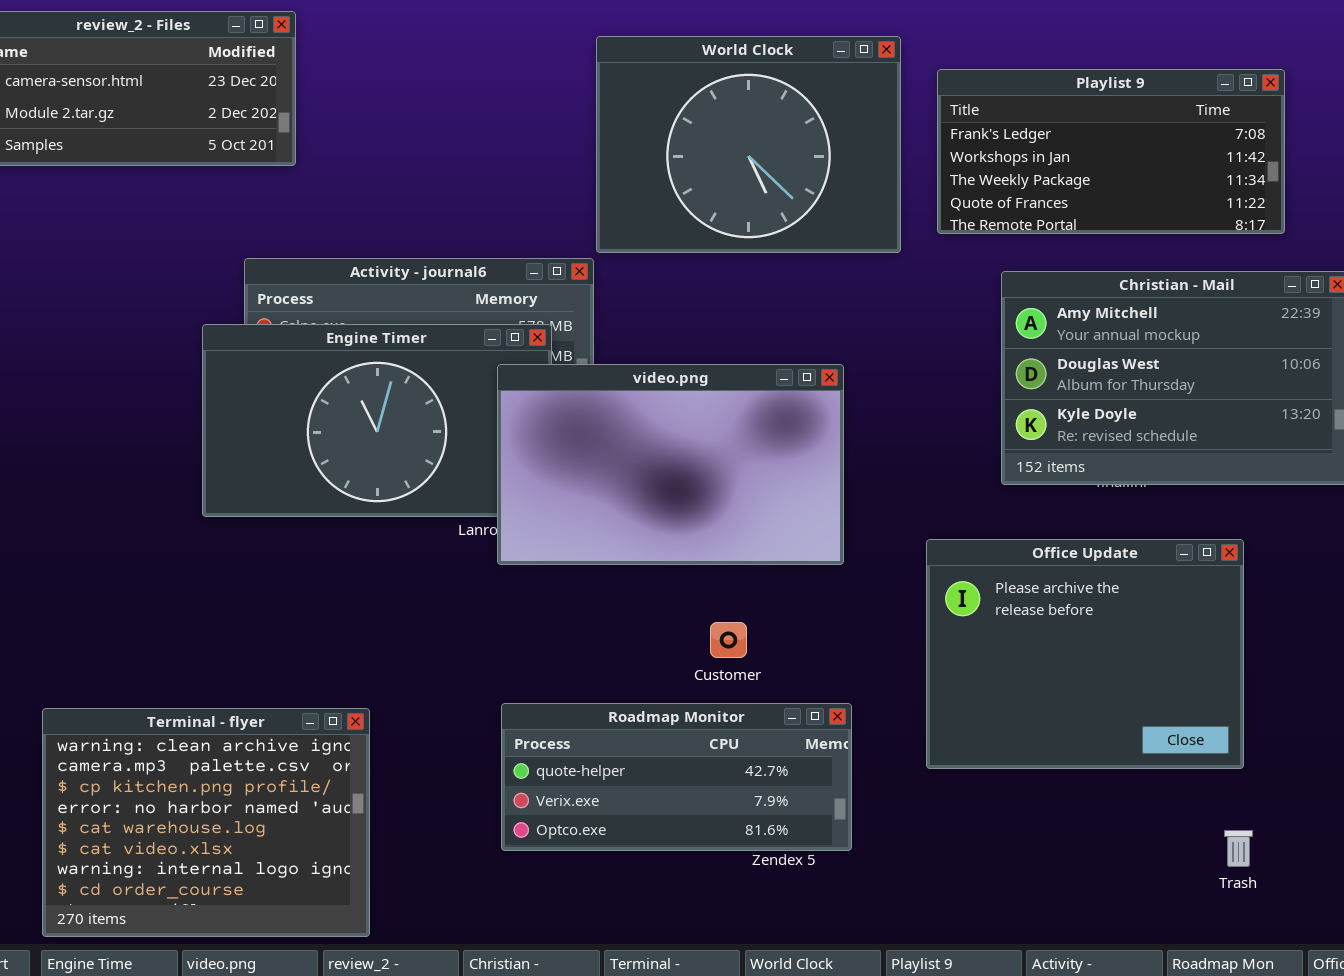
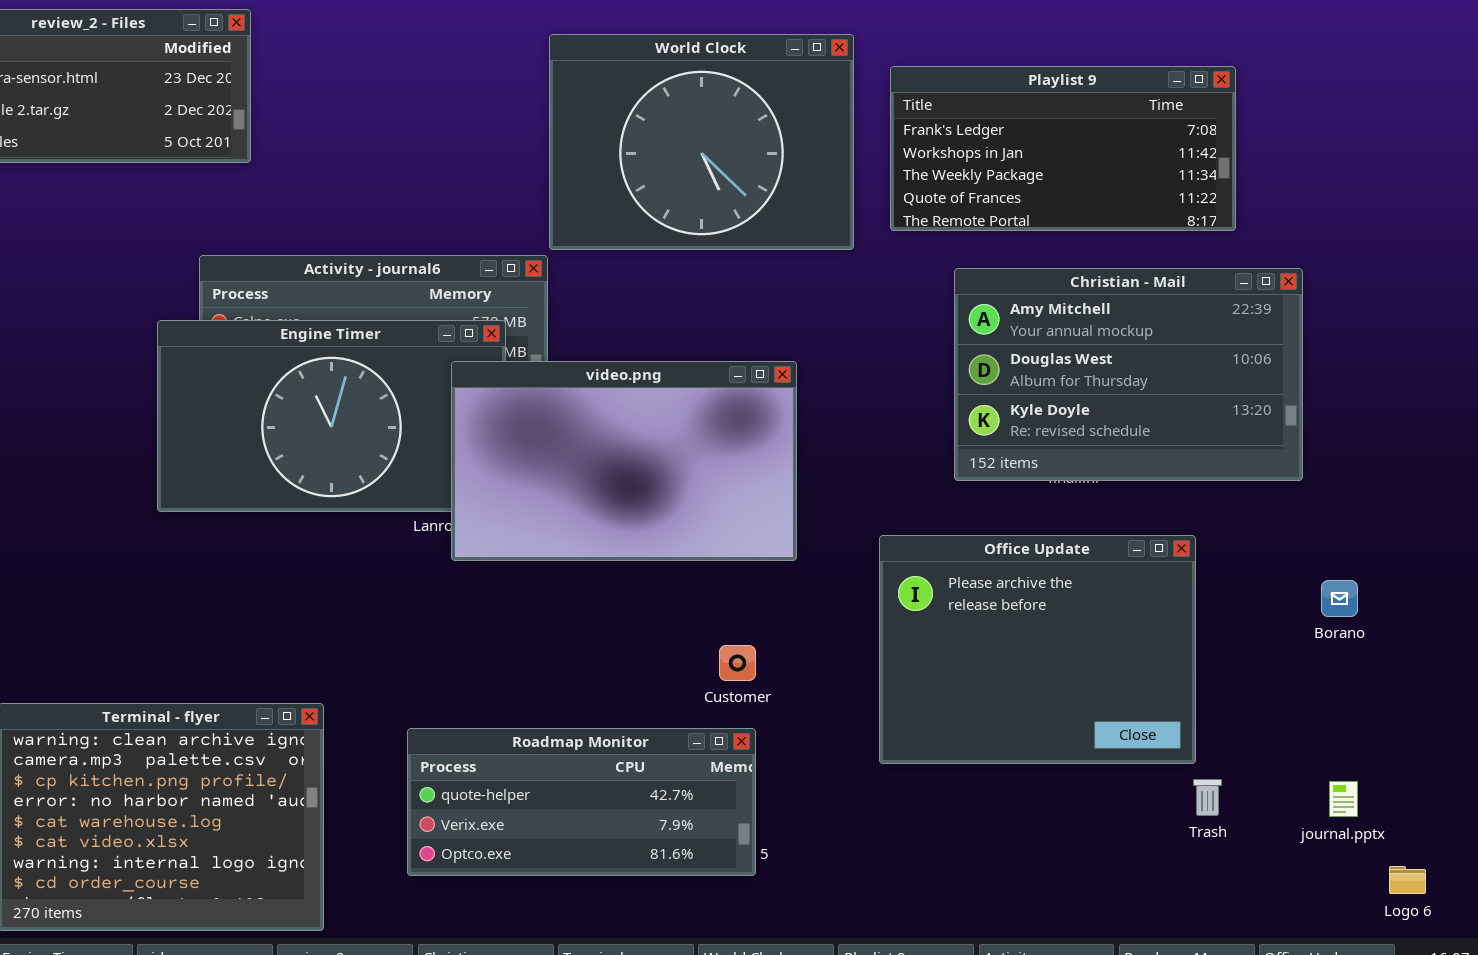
Customer: [710,622,747,658] -> [719,645,756,681], moved
Roadmap Monitor: [501,703,852,851] -> [407,728,756,876], moved
Trash: [1224,830,1253,867] -> [1193,779,1222,816], moved

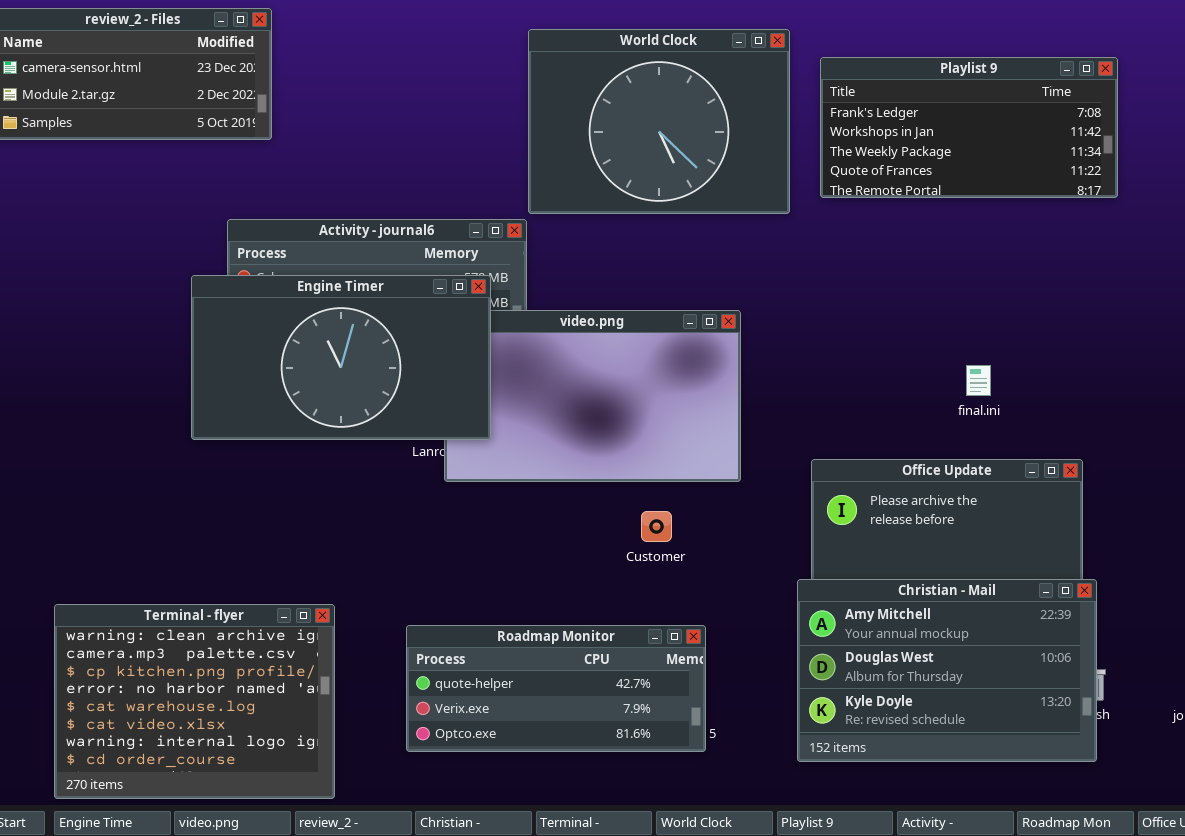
Christian - Mail: [954,268,1303,481] -> [797,579,1097,762], moved
Engine Timer: [157,320,506,512] -> [191,275,491,440], raised
Customer: [719,645,756,681] -> [641,511,672,542], moved

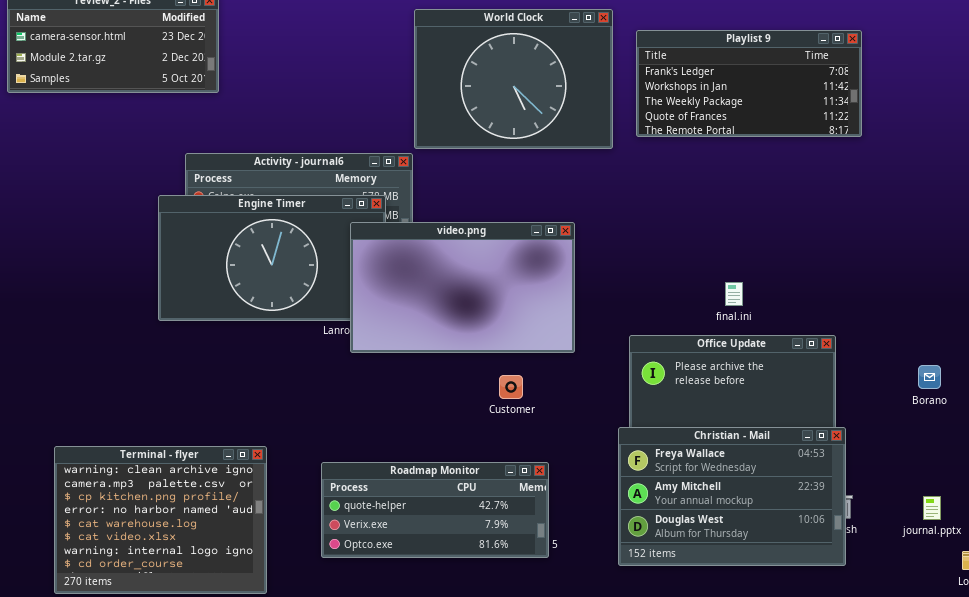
video.png: [444,310,741,482] -> [350,222,575,353], raised
final.ini: [966,365,991,396] -> [725,282,743,306], moved
Christian - Mail: [797,579,1097,762] -> [618,427,846,566], scrolled up 1 row

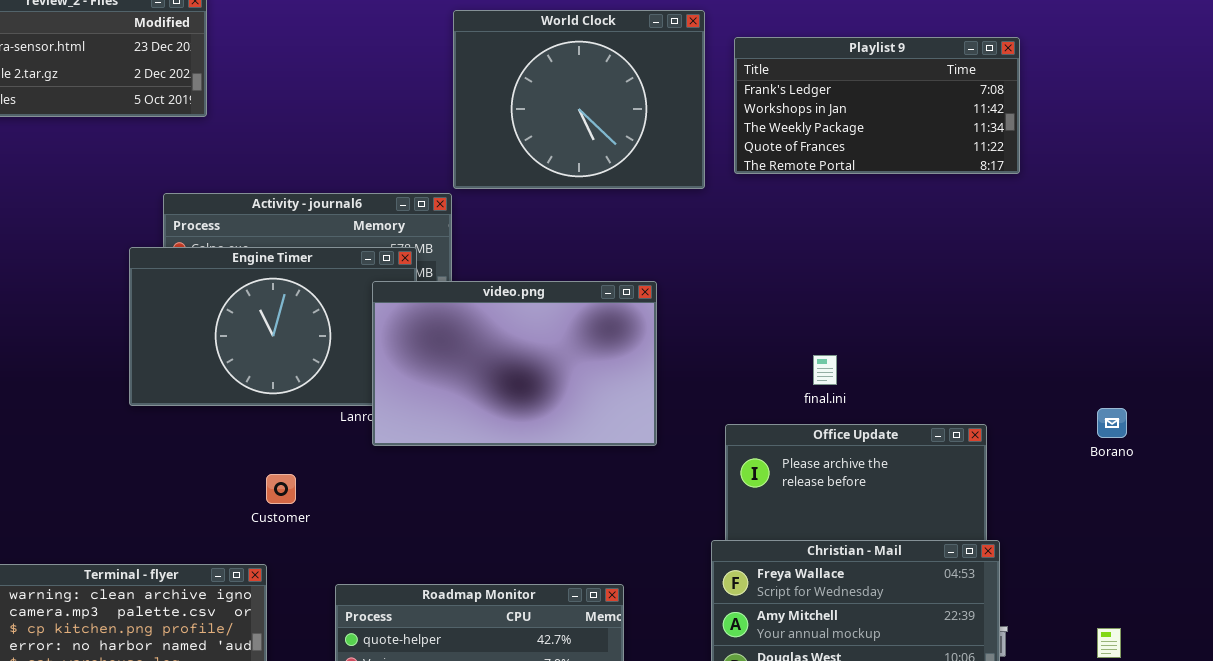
final.ini: [725,282,743,306] -> [813,355,837,385], moved
Borano: [918,365,941,389] -> [1097,408,1127,438], moved
Customer: [499,375,523,399] -> [266,474,296,504], moved

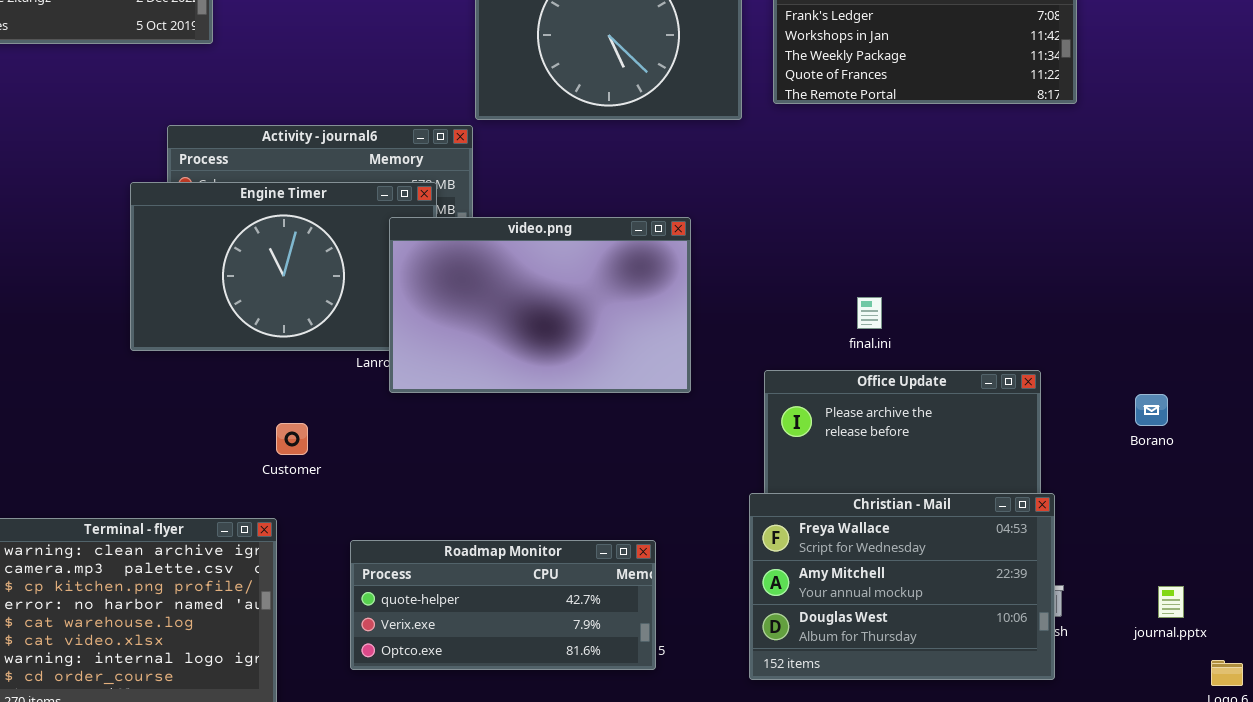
Borano: [1097,408,1127,438] -> [1135,394,1168,426], moved

